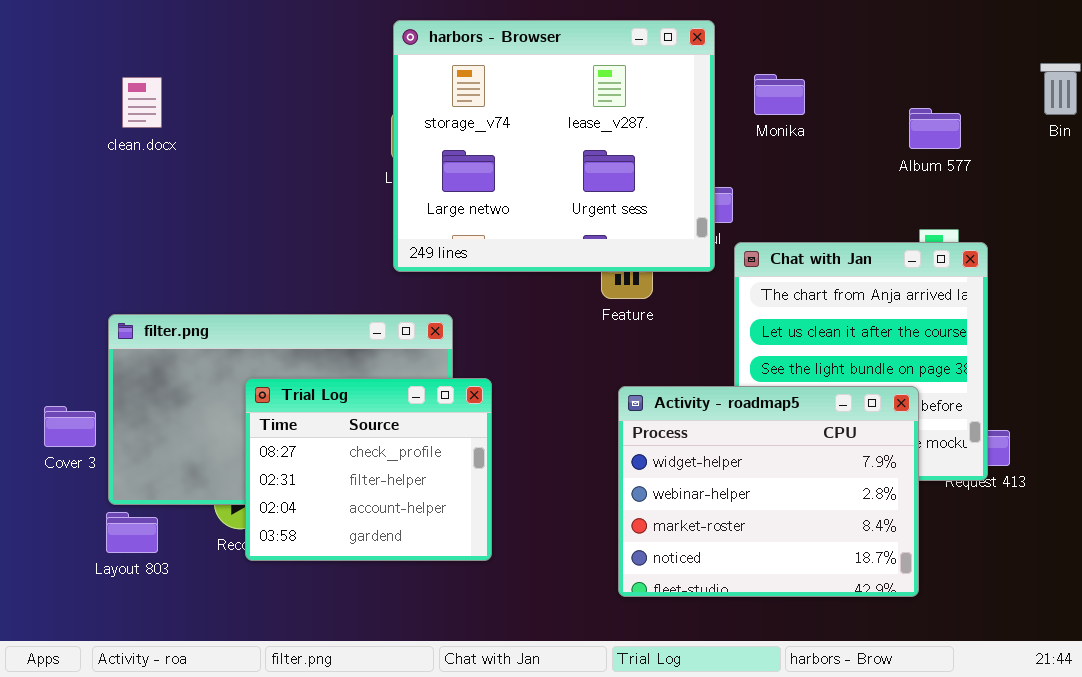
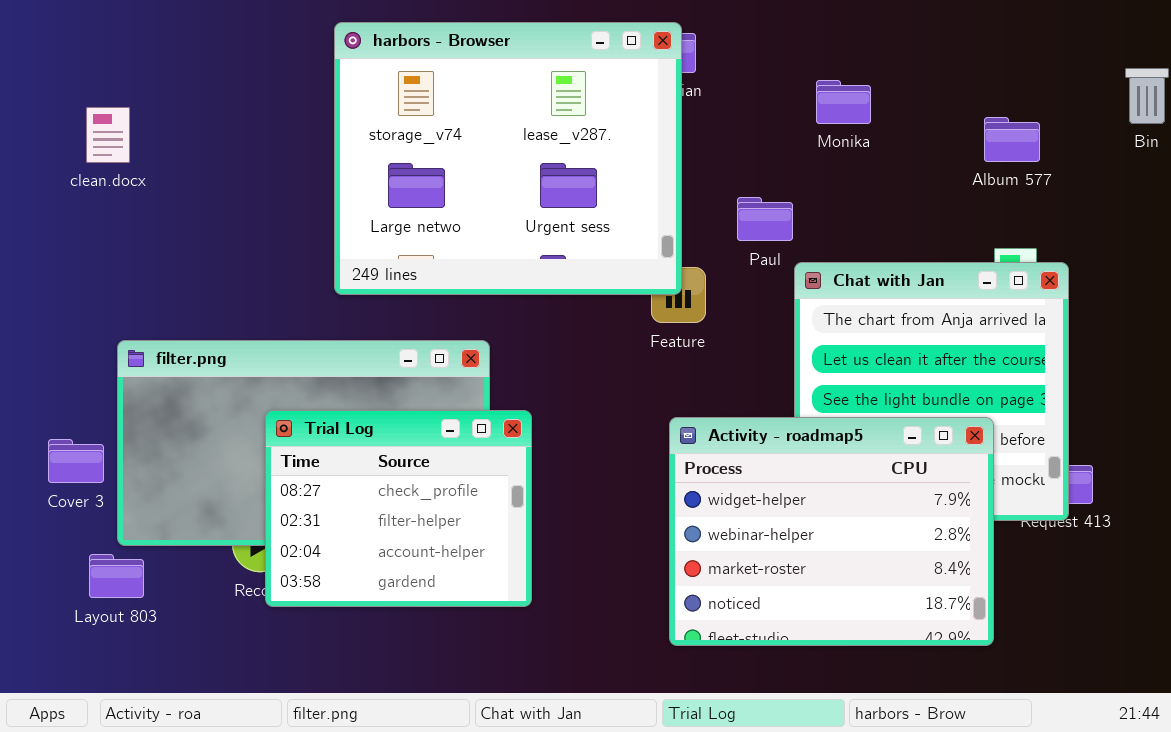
harbors - Browser: [393,20,715,272] -> [334,22,682,295], moved
clean.docx: [122,77,162,128] -> [86,107,130,163], moved
Layout 803: [106,512,158,553] -> [89,554,144,598], moved

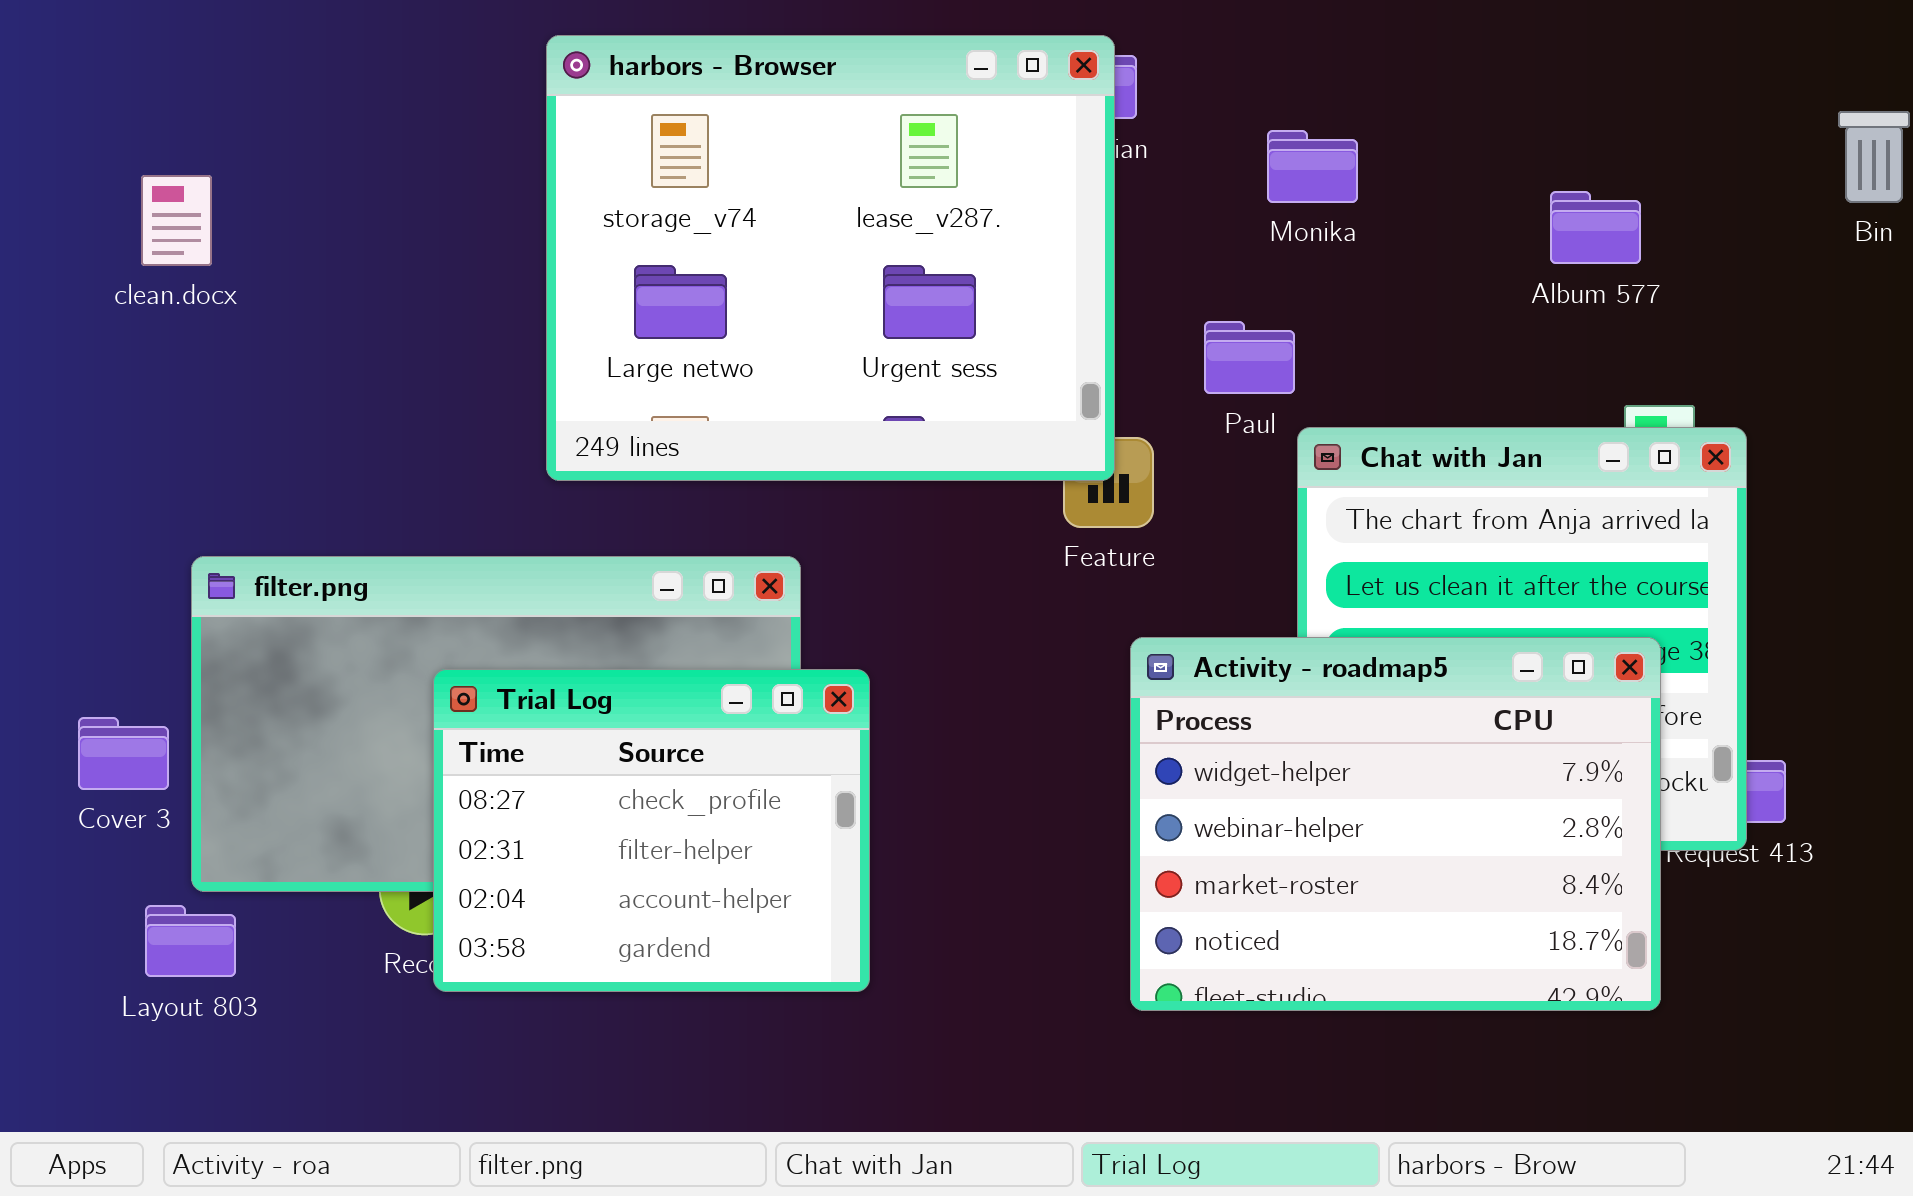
Monika: [816,80,871,124] -> [1267,130,1358,203], moved
Album 577: [984,117,1040,162] -> [1550,191,1641,264], moved
Activity - roadmap5: [669,417,994,646] -> [1130,637,1661,1011], moved

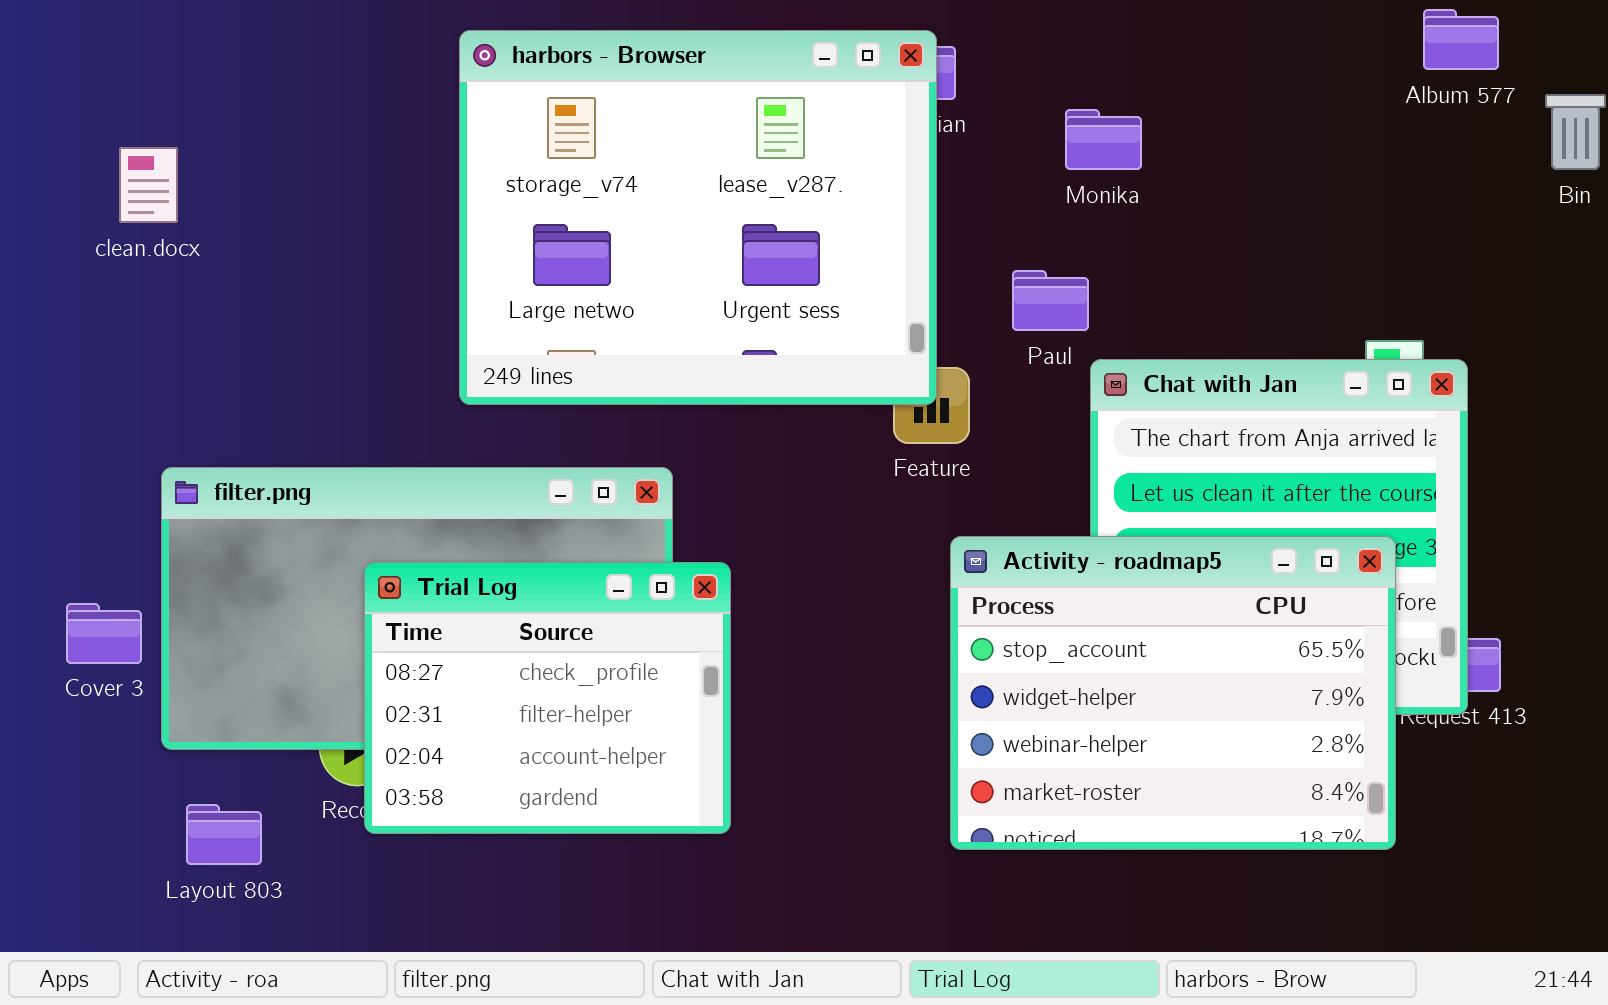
Album 577: [1550,191,1641,264] -> [1423,9,1499,70], moved
Activity - roadmap5: [1130,637,1661,1011] -> [950,536,1396,850], scrolled up 1 row
Layout 803: [145,905,236,977] -> [186,804,262,865], moved

